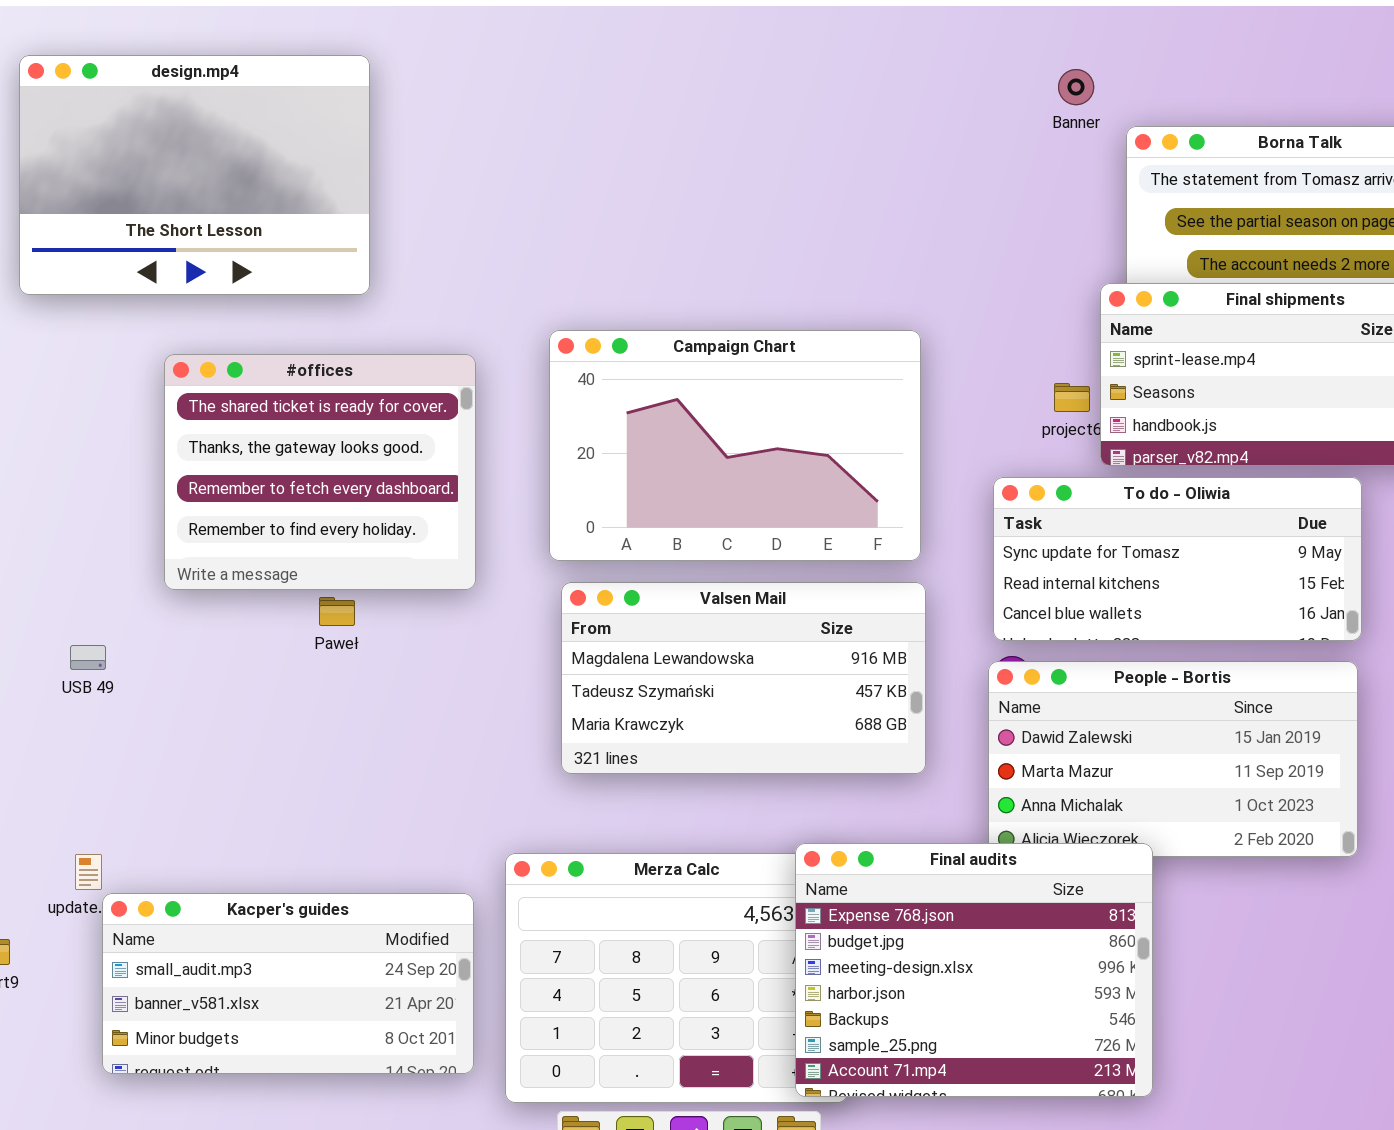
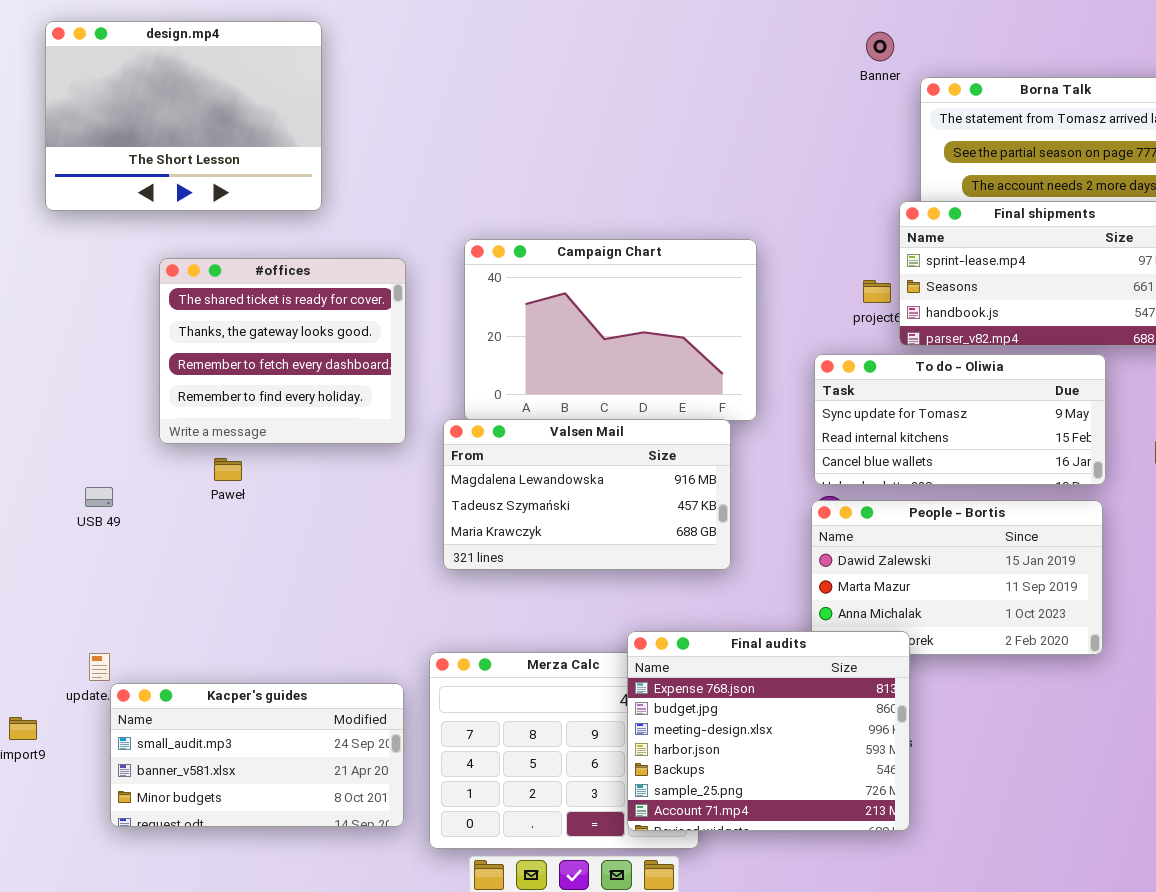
Valsen Mail: [561,582,926,774] -> [443,419,731,570], moved
Paweł: [319,597,355,626] -> [214,458,242,481], moved
Final audits: [795,843,1153,1097] -> [627,631,910,831], moved

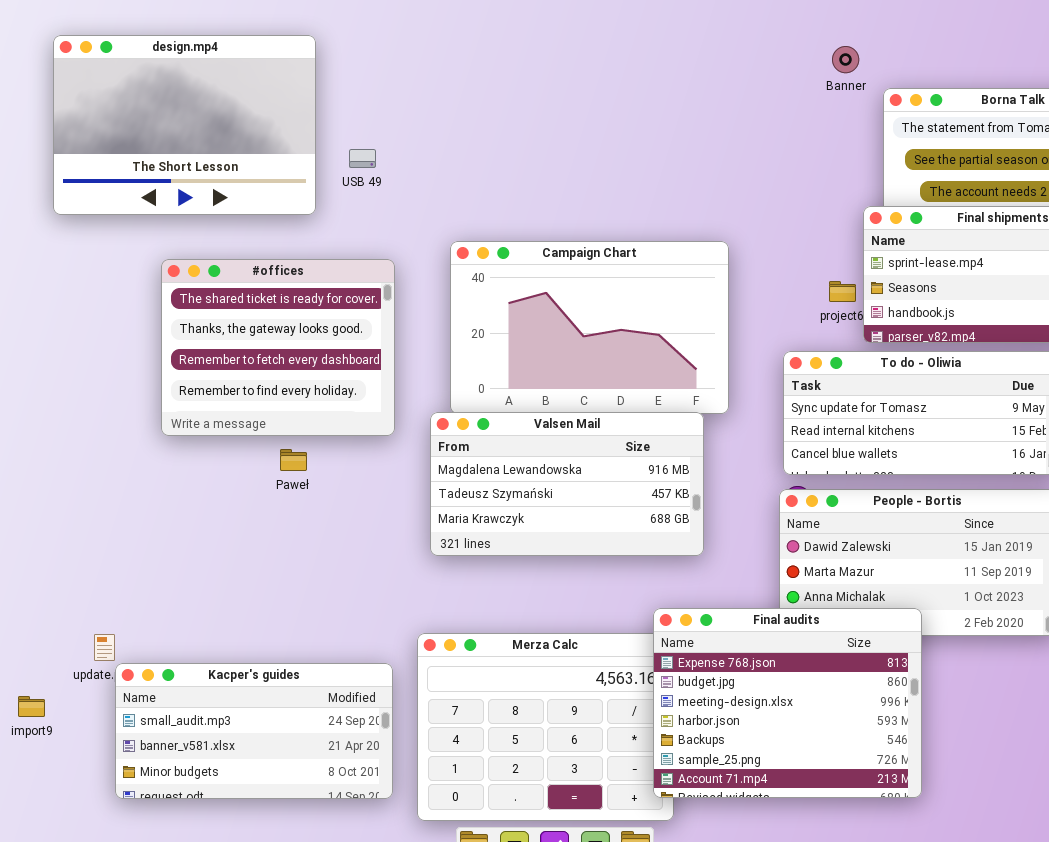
Paweł: [214,458,242,481] -> [280,449,307,471], moved
USB 49: [85,487,113,507] -> [349,149,376,168], moved
Final audits: [627,631,910,831] -> [653,608,922,798], moved

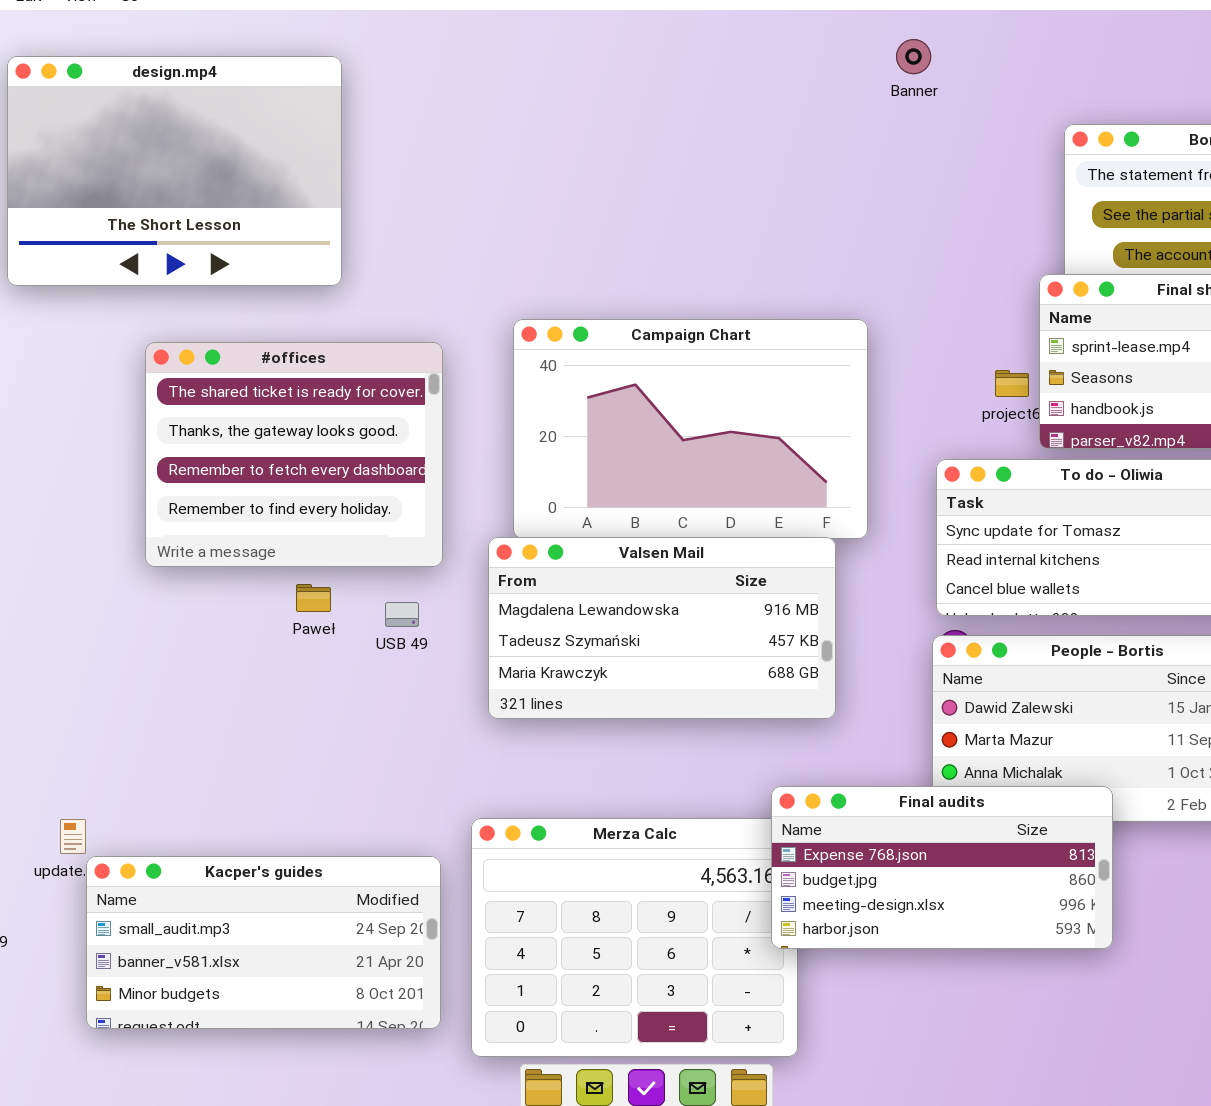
Banner: [832,46,859,73] -> [896,39,931,74], moved
USB 49: [349,149,376,168] -> [385,602,419,627], moved
Final audits: [653,608,922,798] -> [771,786,1113,949], resized

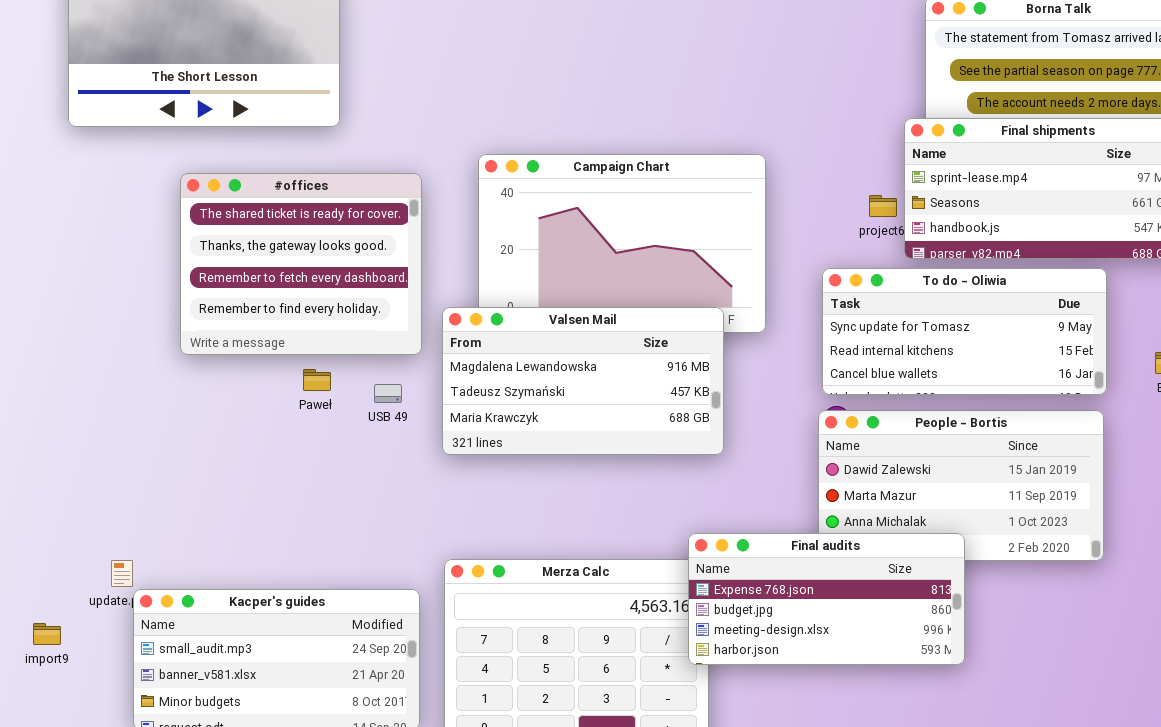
Valsen Mail: [488,537,836,719] -> [442,307,724,455], moved

